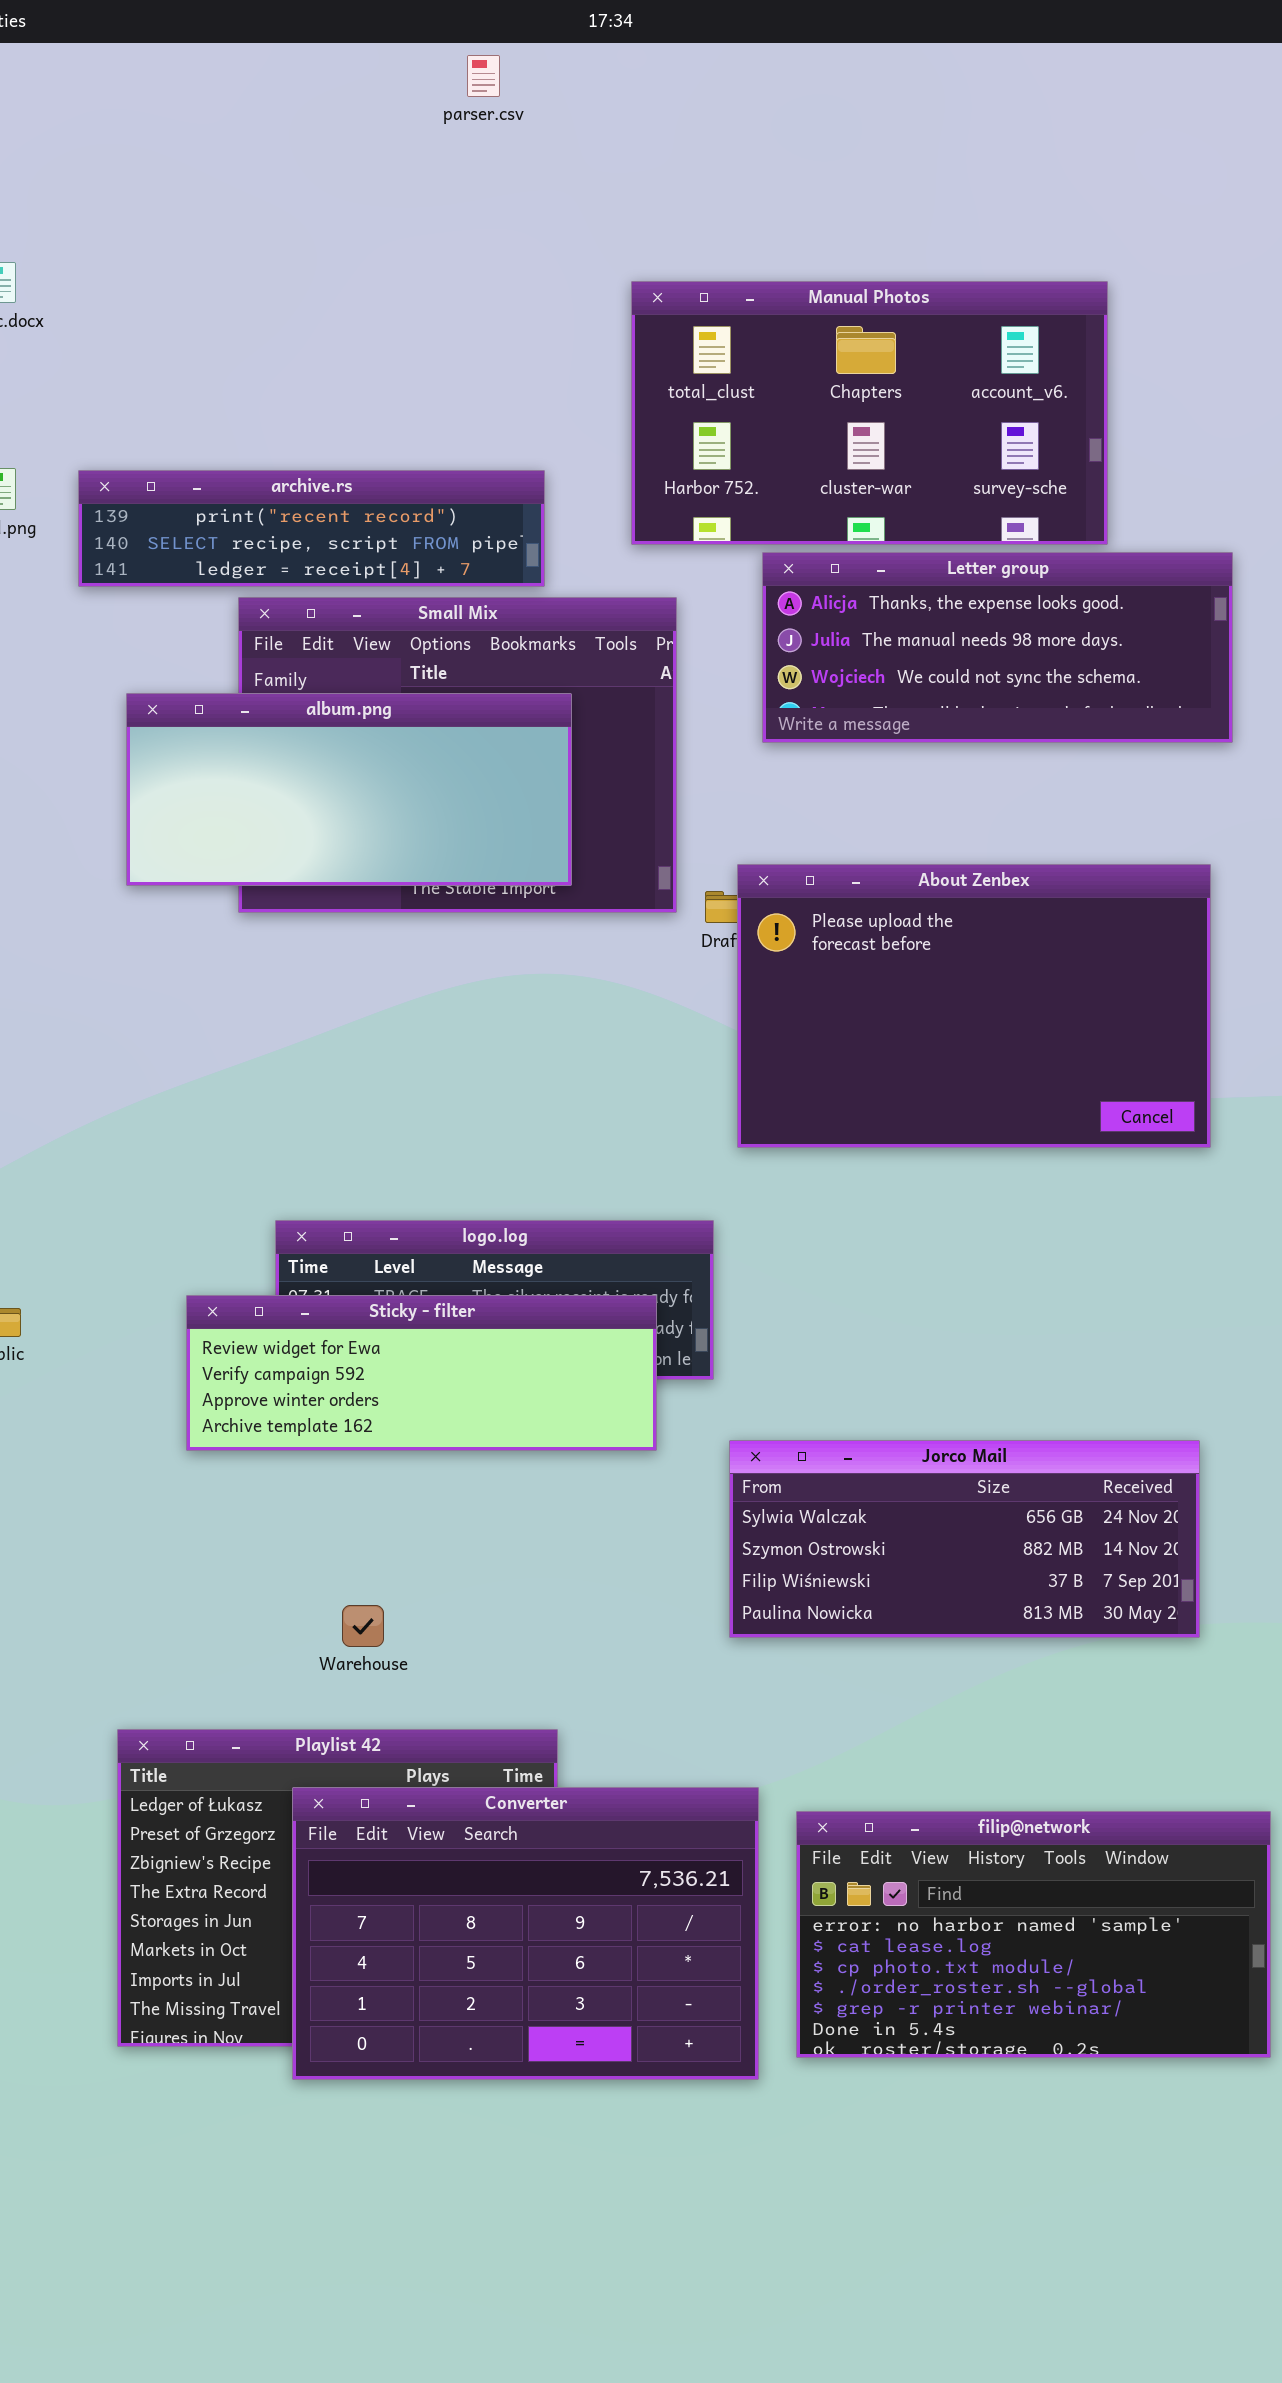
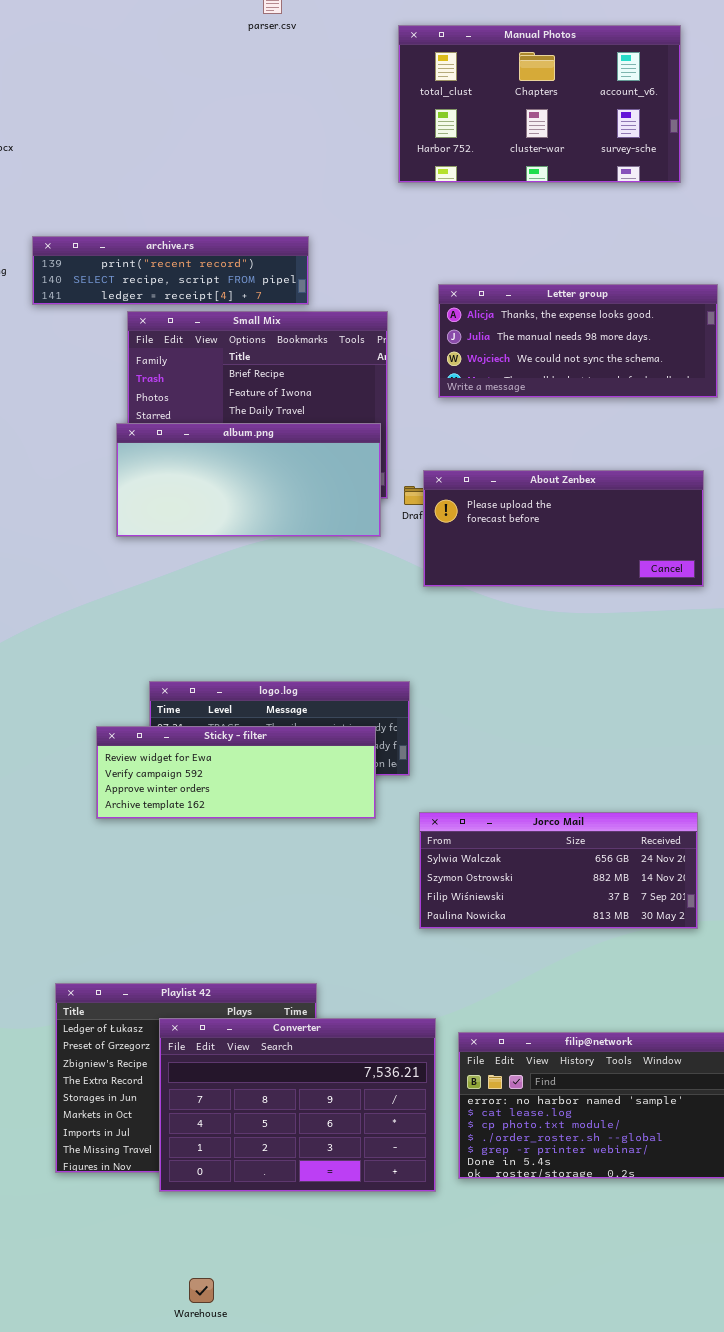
Manual Photos: [631,281,1108,545] -> [398,25,681,183], moved
album.png: [126,693,572,886] -> [116,423,381,537], moved
About Zenbex: [737,864,1211,1148] -> [423,470,704,587], resized
Warehouse: [342,1605,384,1647] -> [189,1278,214,1303], moved

